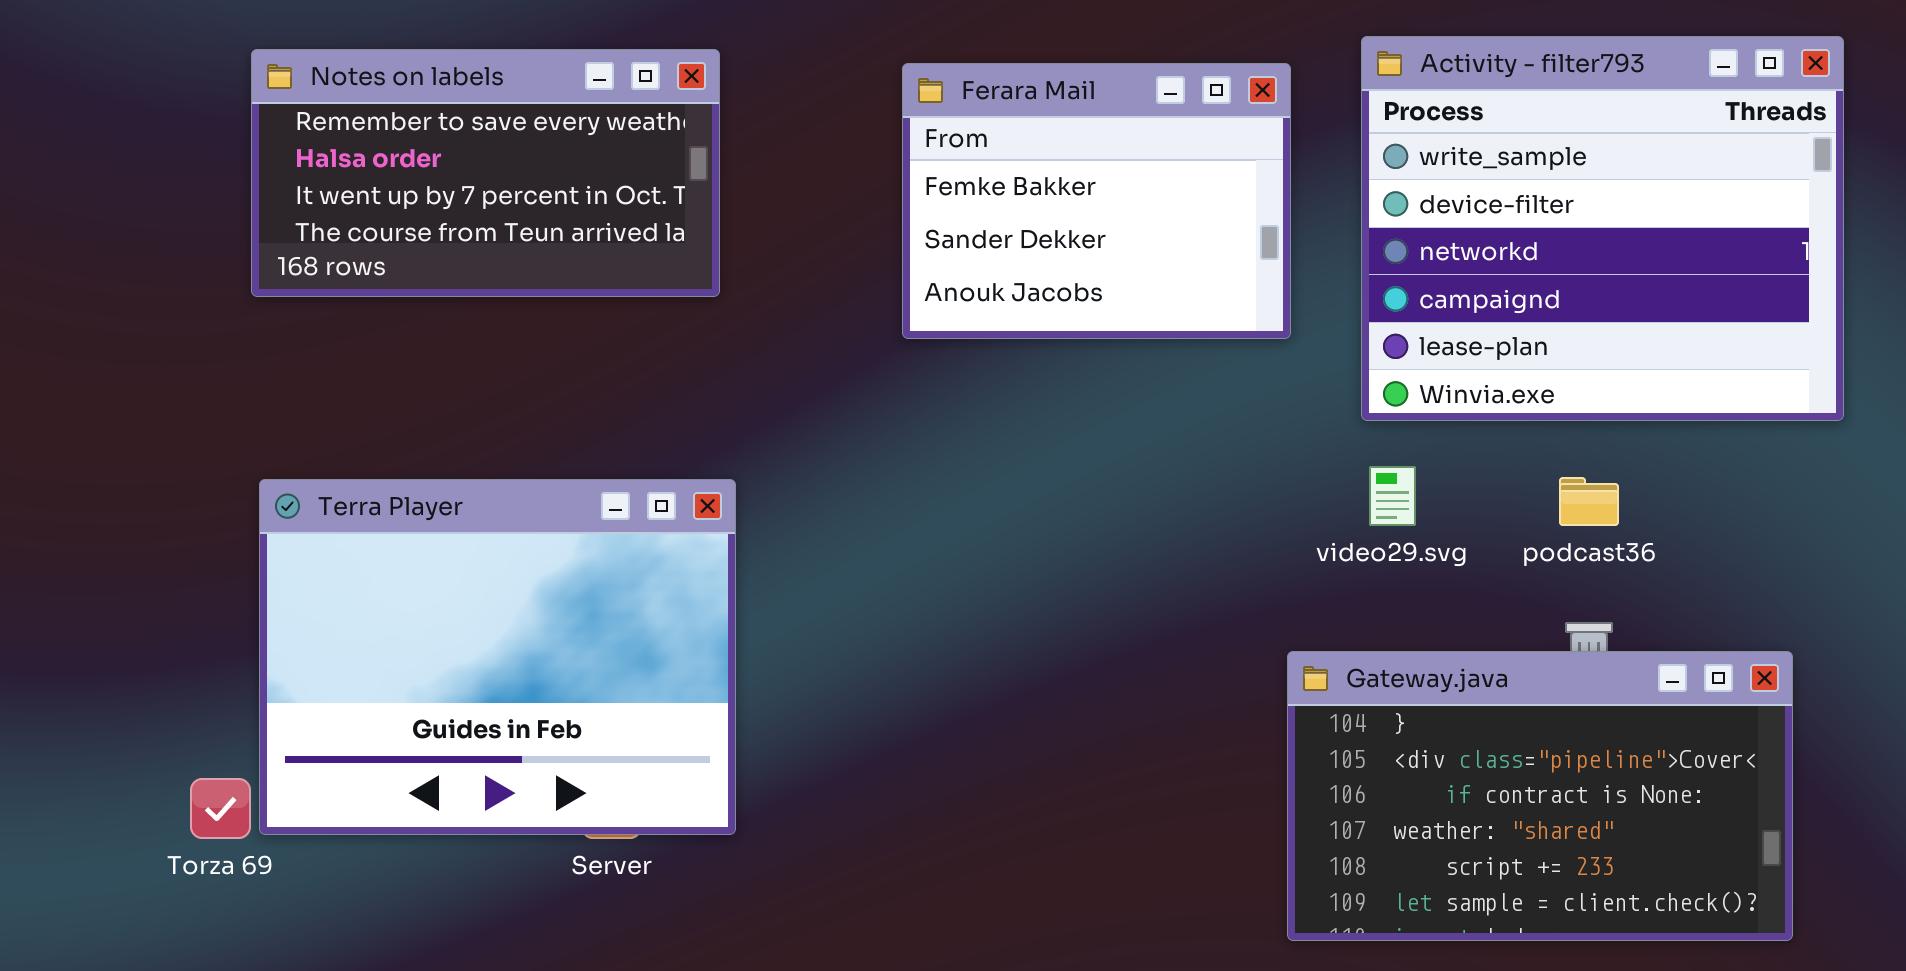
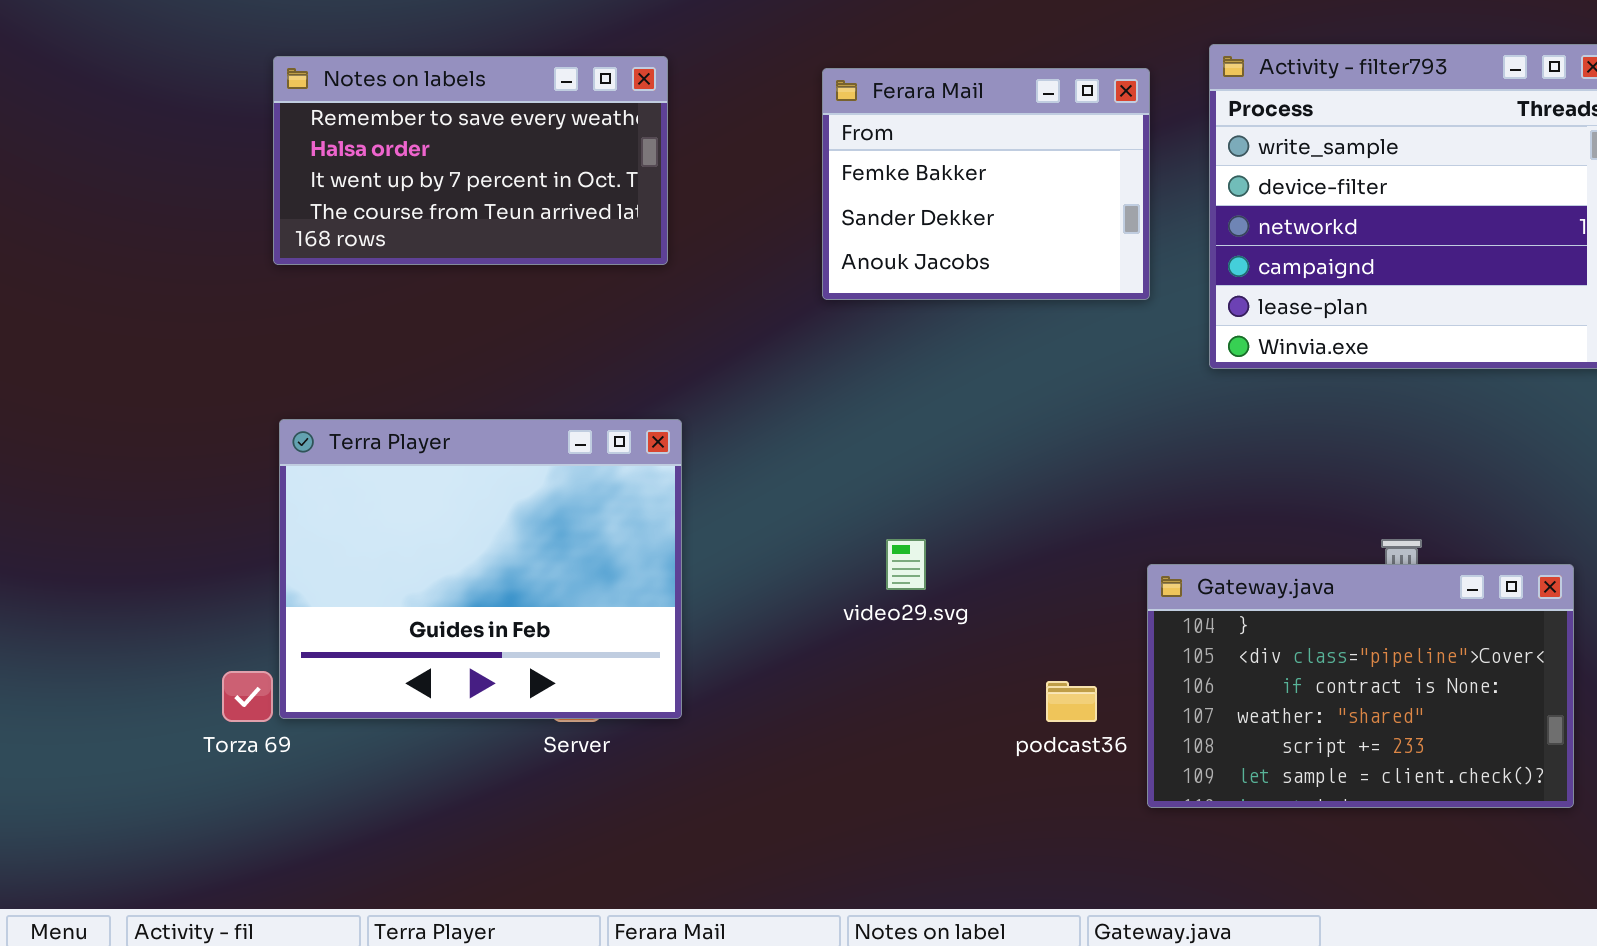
video29.svg: [1369,466,1416,526] -> [886,539,926,590], moved
podcast36: [1559,477,1619,526] -> [1046,681,1097,722], moved

